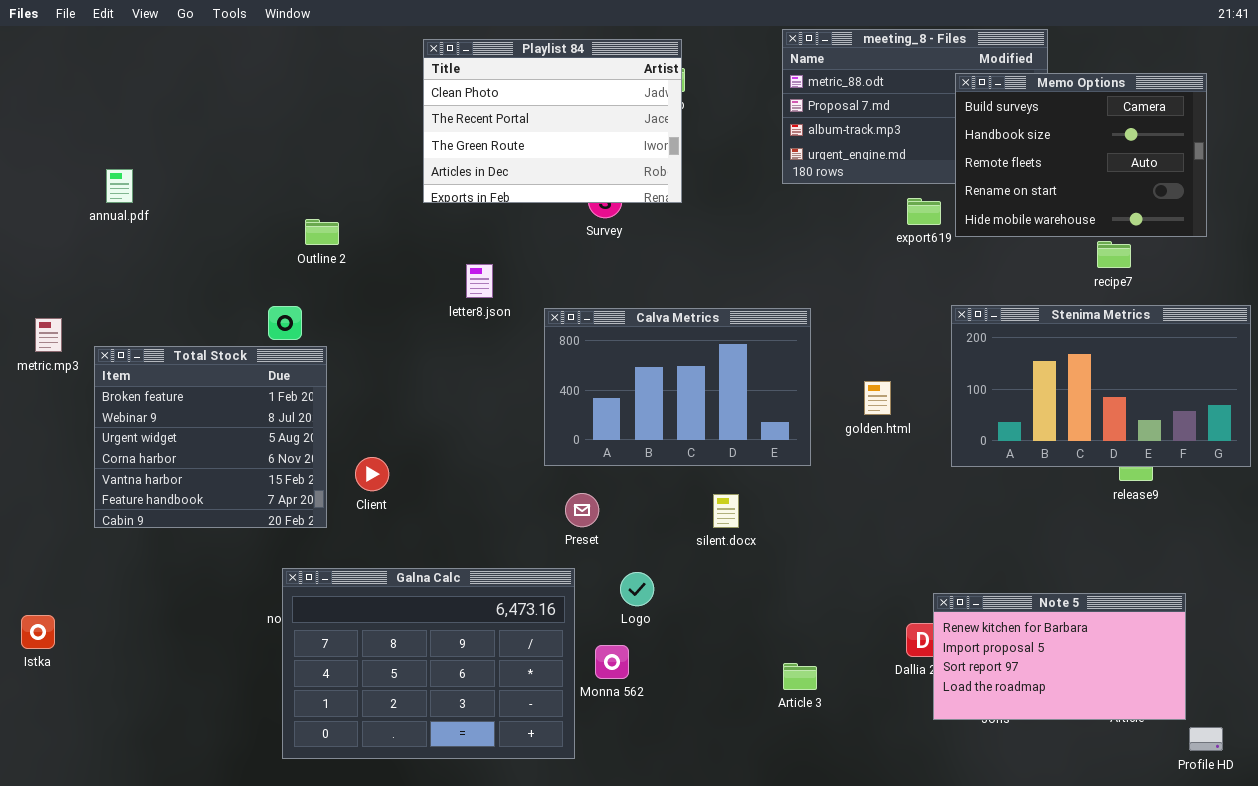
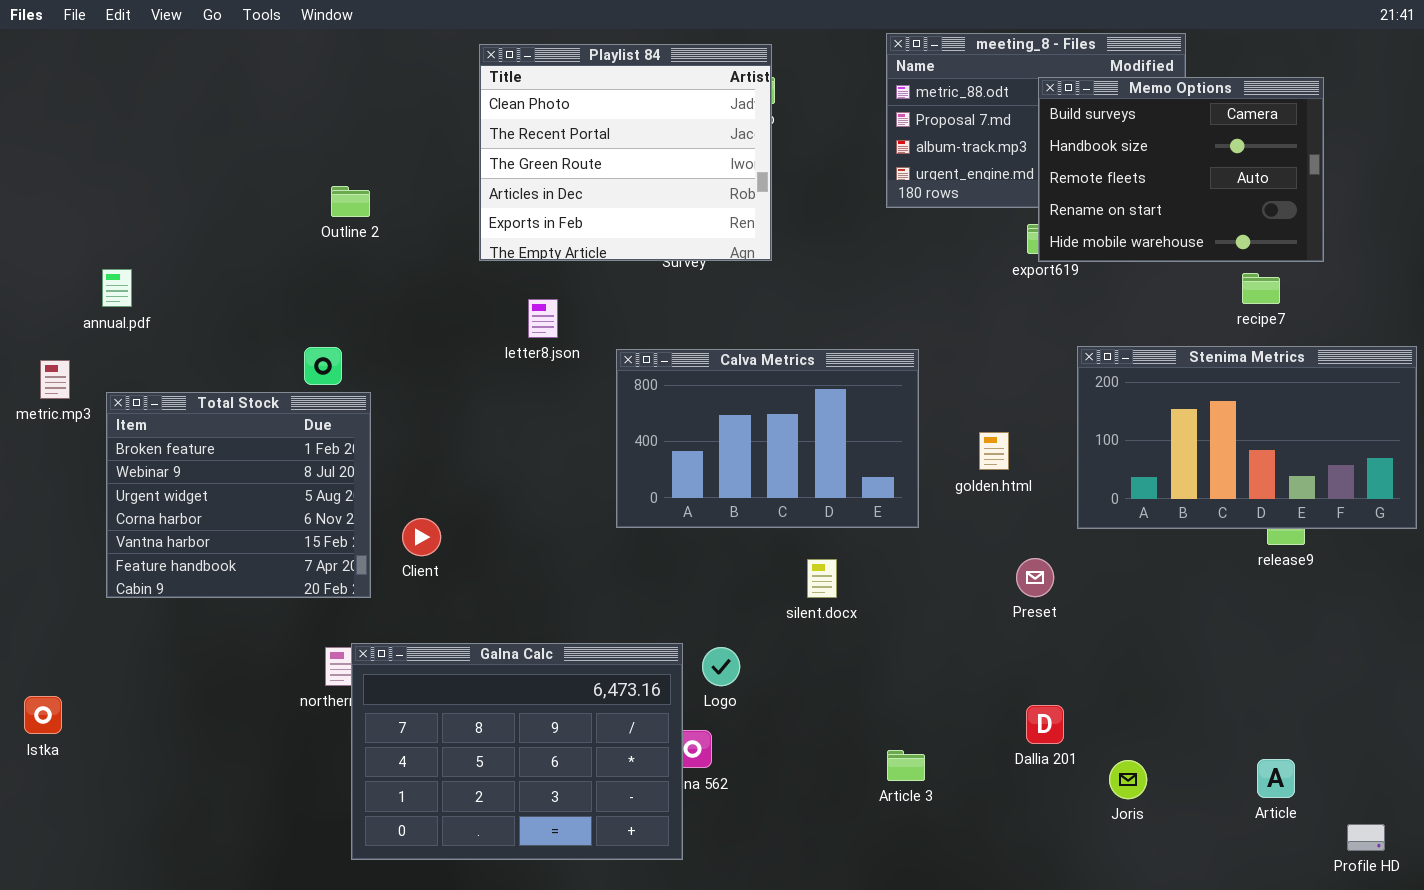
Playlist 84: [423,39,682,203] -> [479,44,772,261], resized
Memo Options: [955,73,1207,237] -> [1038,77,1324,262], moved
annual.pdf: [106,169,133,203] -> [102,269,132,307], moved
Outline 2: [305,219,339,245] -> [331,186,370,217], moved
Preset: [565,493,599,527] -> [1016,558,1054,597], moved
Galna Calc: [282,568,575,759] -> [351,643,683,860], moved
Note 5: [933,593,1186,720] -> none, closed

